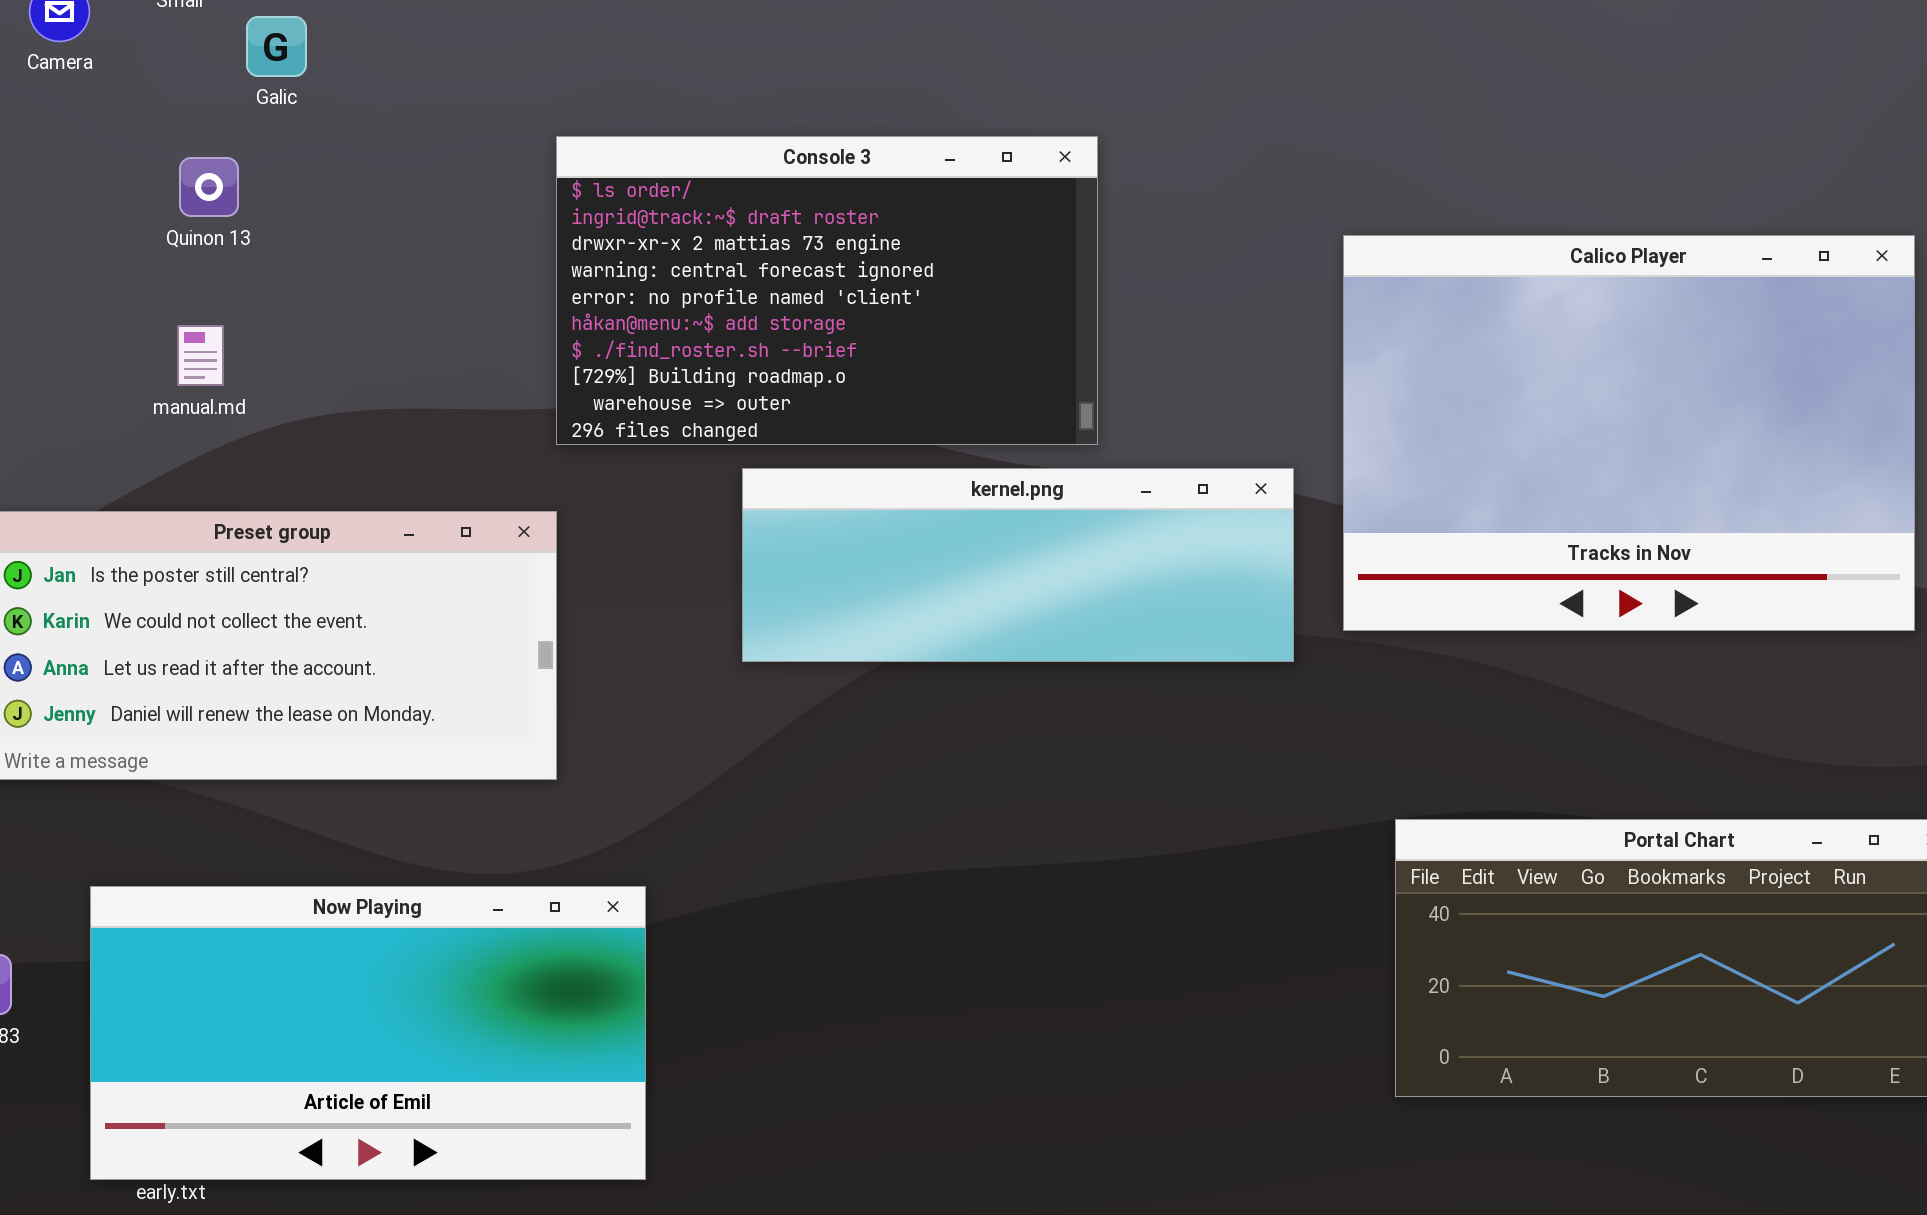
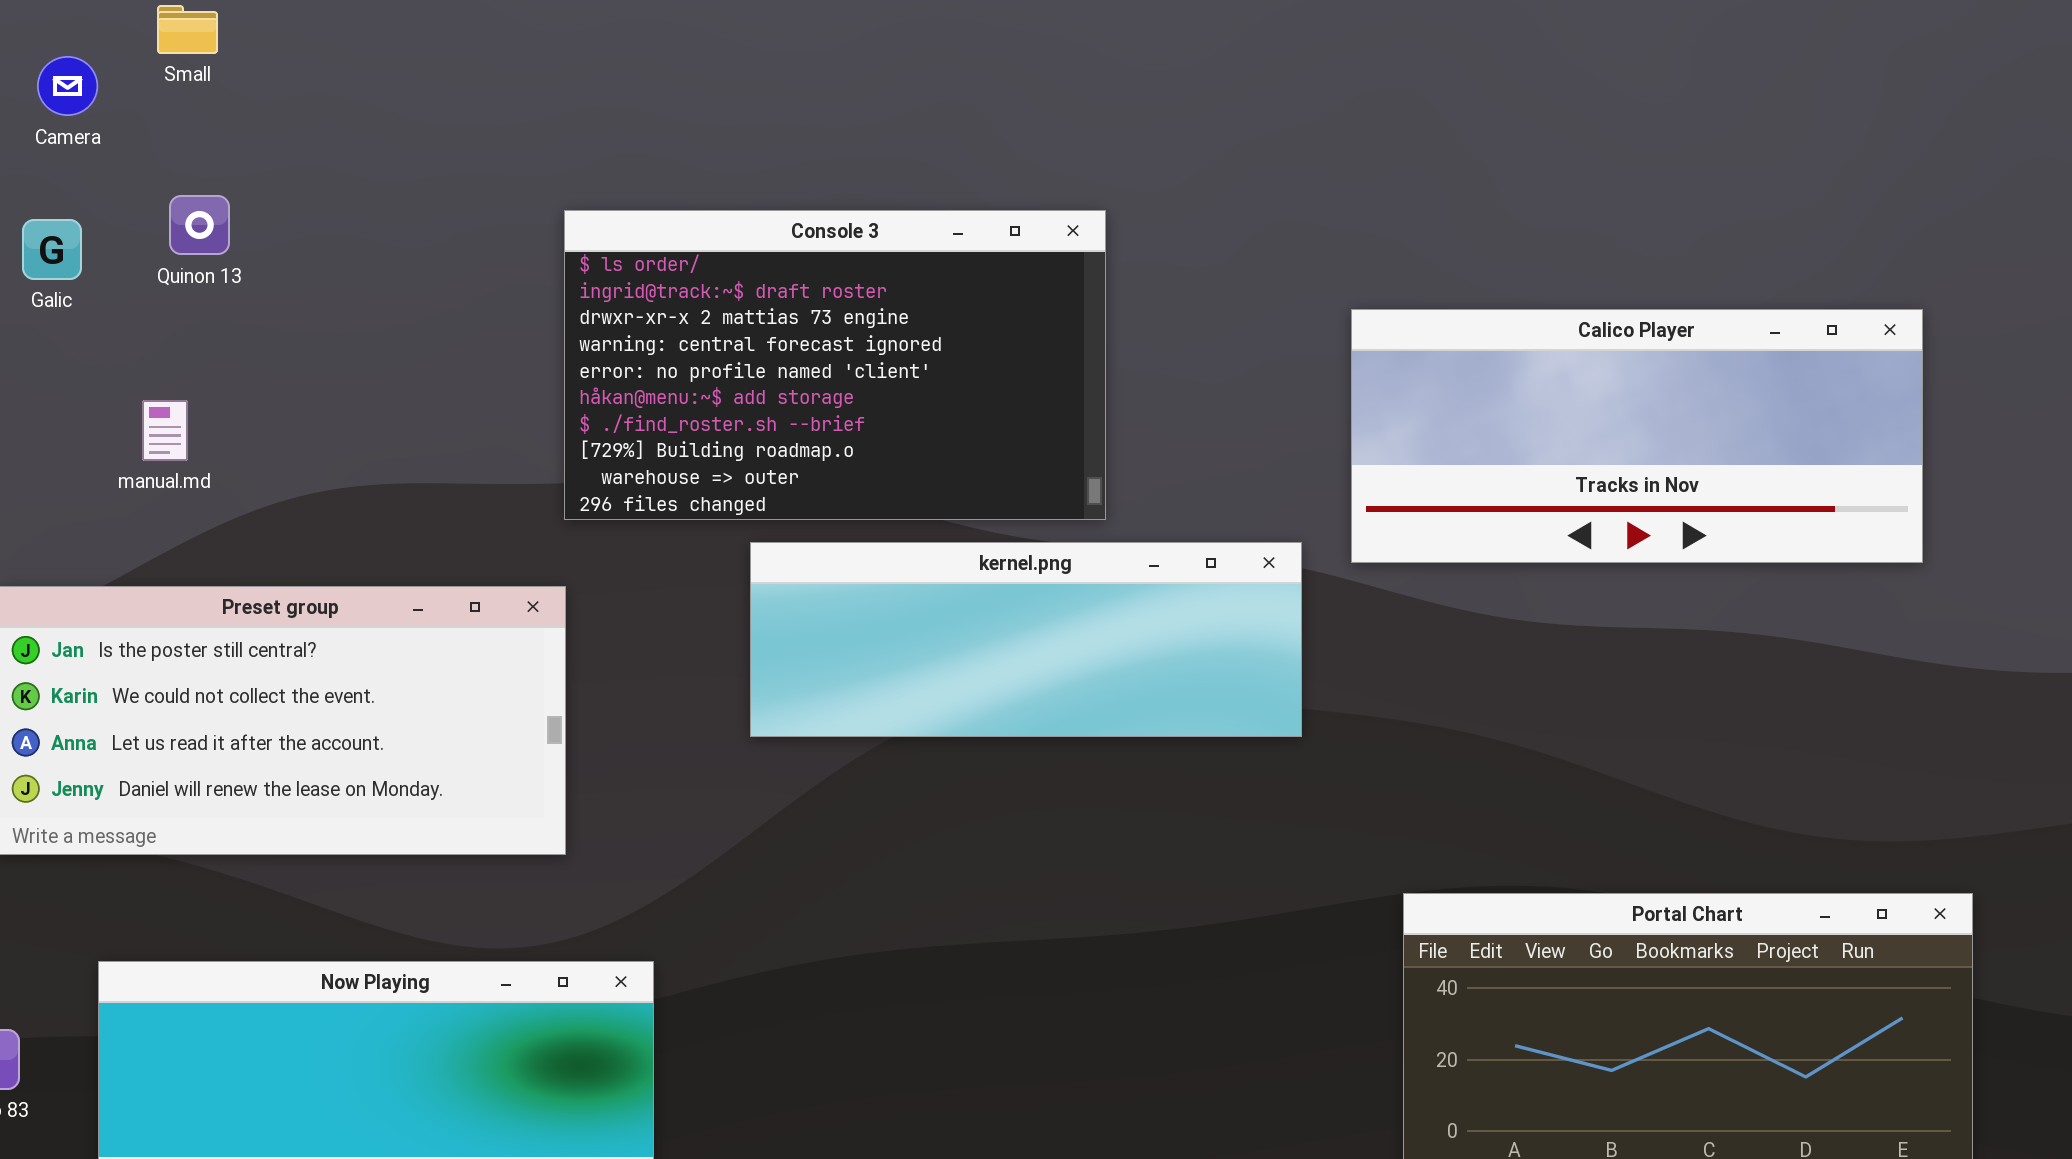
Galic: [246,16,307,77] -> [22,219,82,280], moved
Quinon 13: [179,157,239,217] -> [169,195,230,255], moved
Calico Player: [1343,235,1915,631] -> [1351,309,1923,563], resized
manual.md: [177,325,224,386] -> [142,400,188,461], moved

